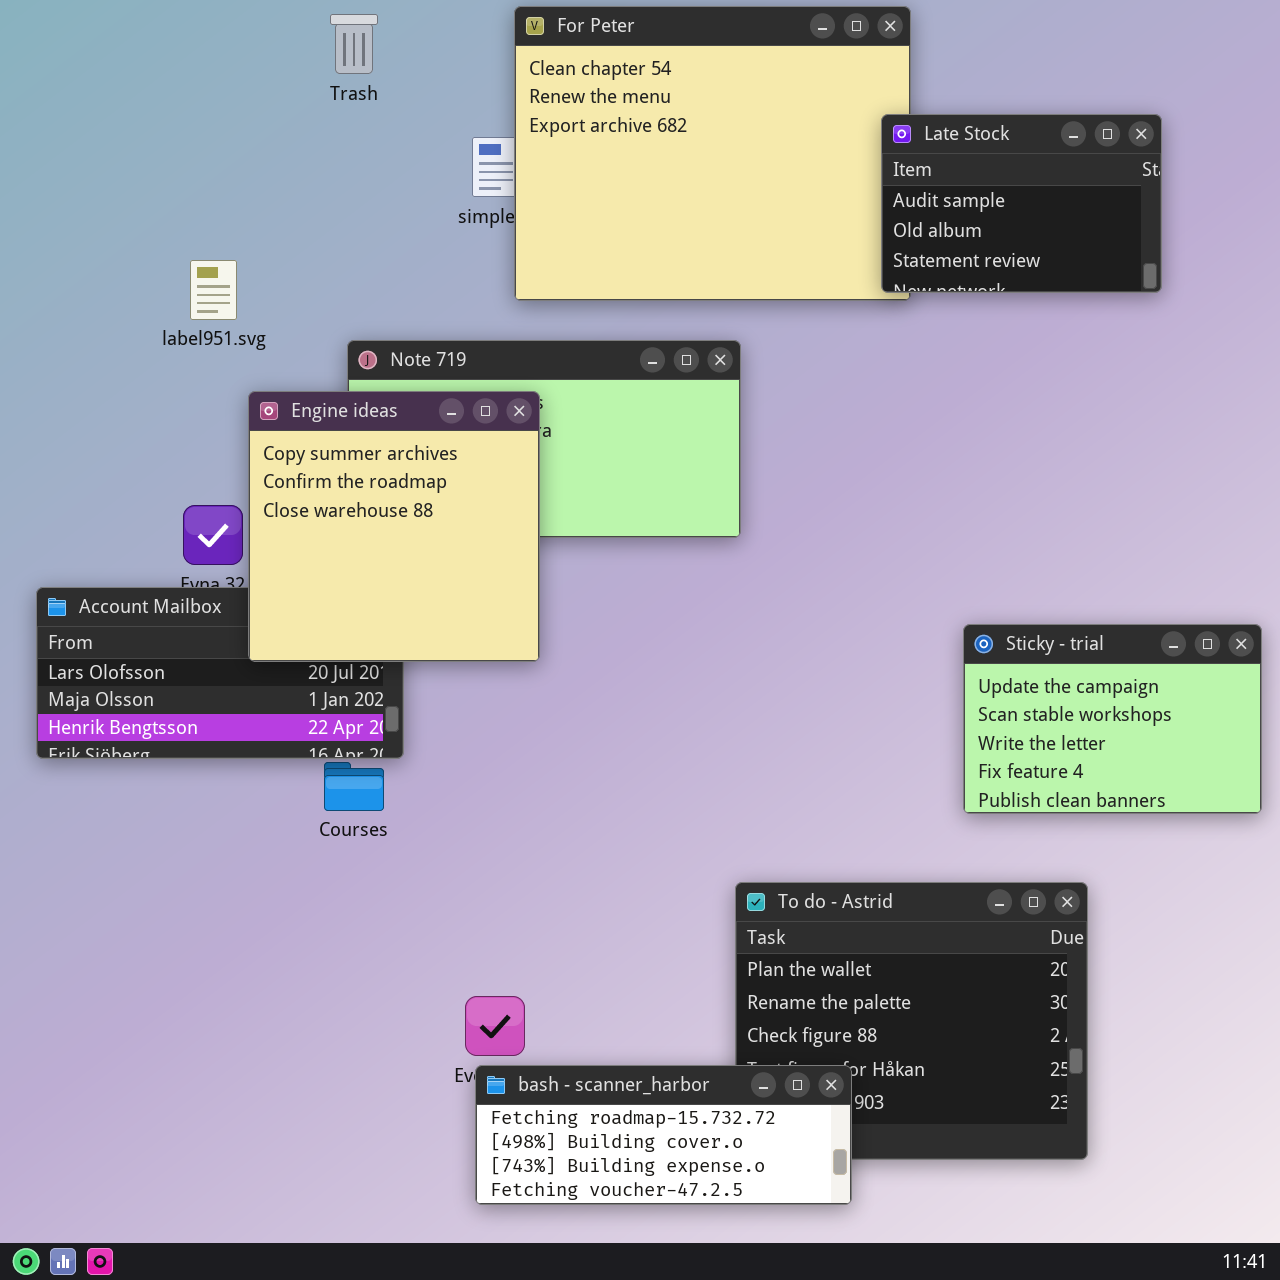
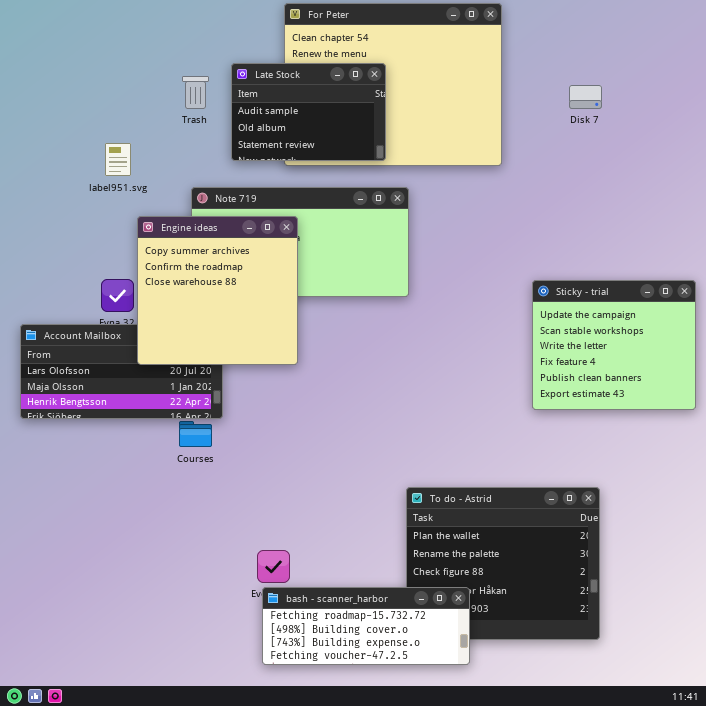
Trash: [330,14,378,74] -> [182,76,209,109], moved
Late Stock: [881,114,1162,293] -> [231,63,386,161], moved
Sticky - trial: [963,624,1262,814] -> [532,280,696,410], moved, resized

